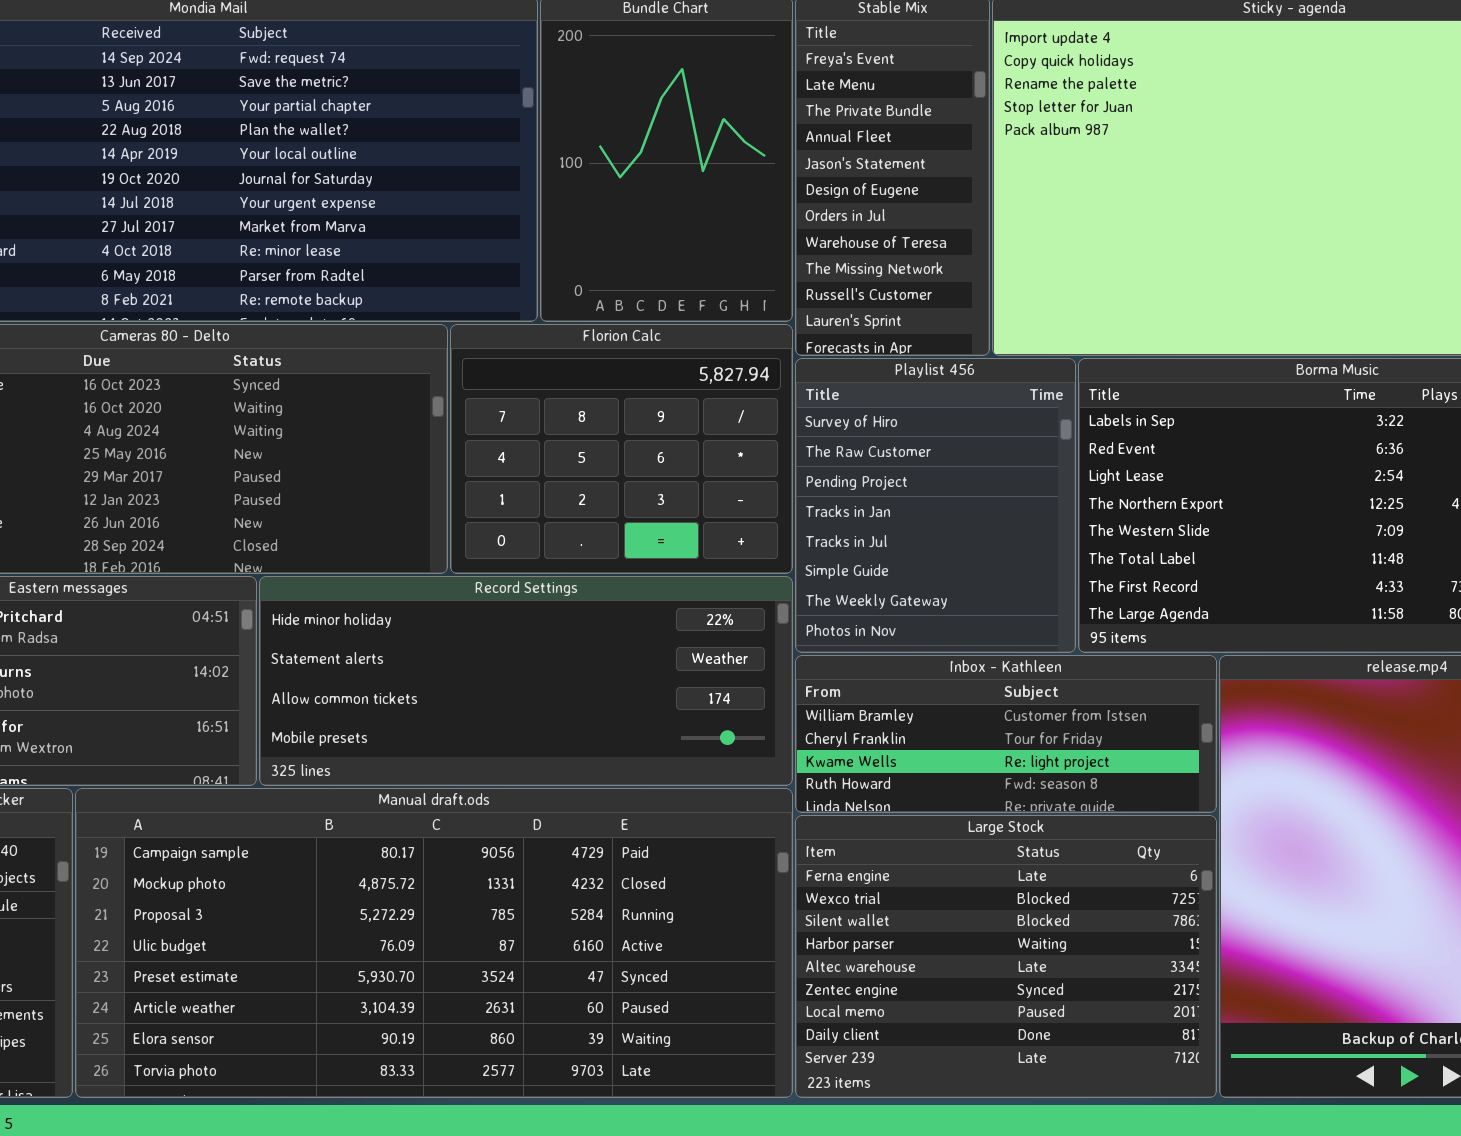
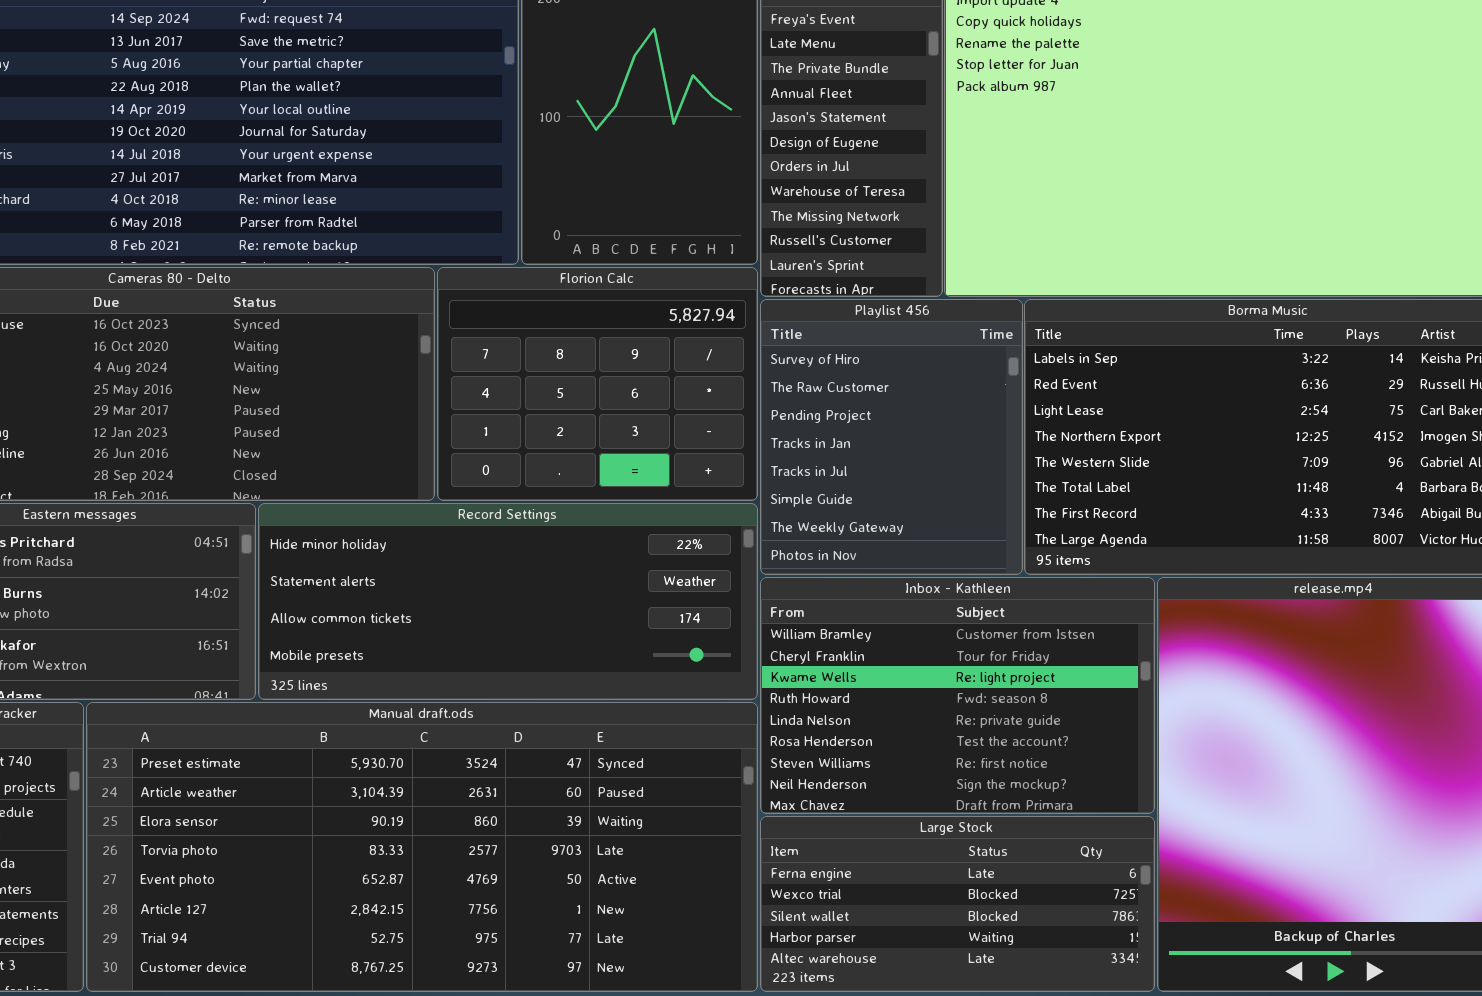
Inbox - Kathleen: [795,655,1217,813] -> [760,577,1155,814], resized
Manual draft.ods: [75,788,793,1098] -> [86,702,758,992], scrolled down 4 rows
Large Stock: [795,815,1217,1098] -> [760,816,1155,992], resized

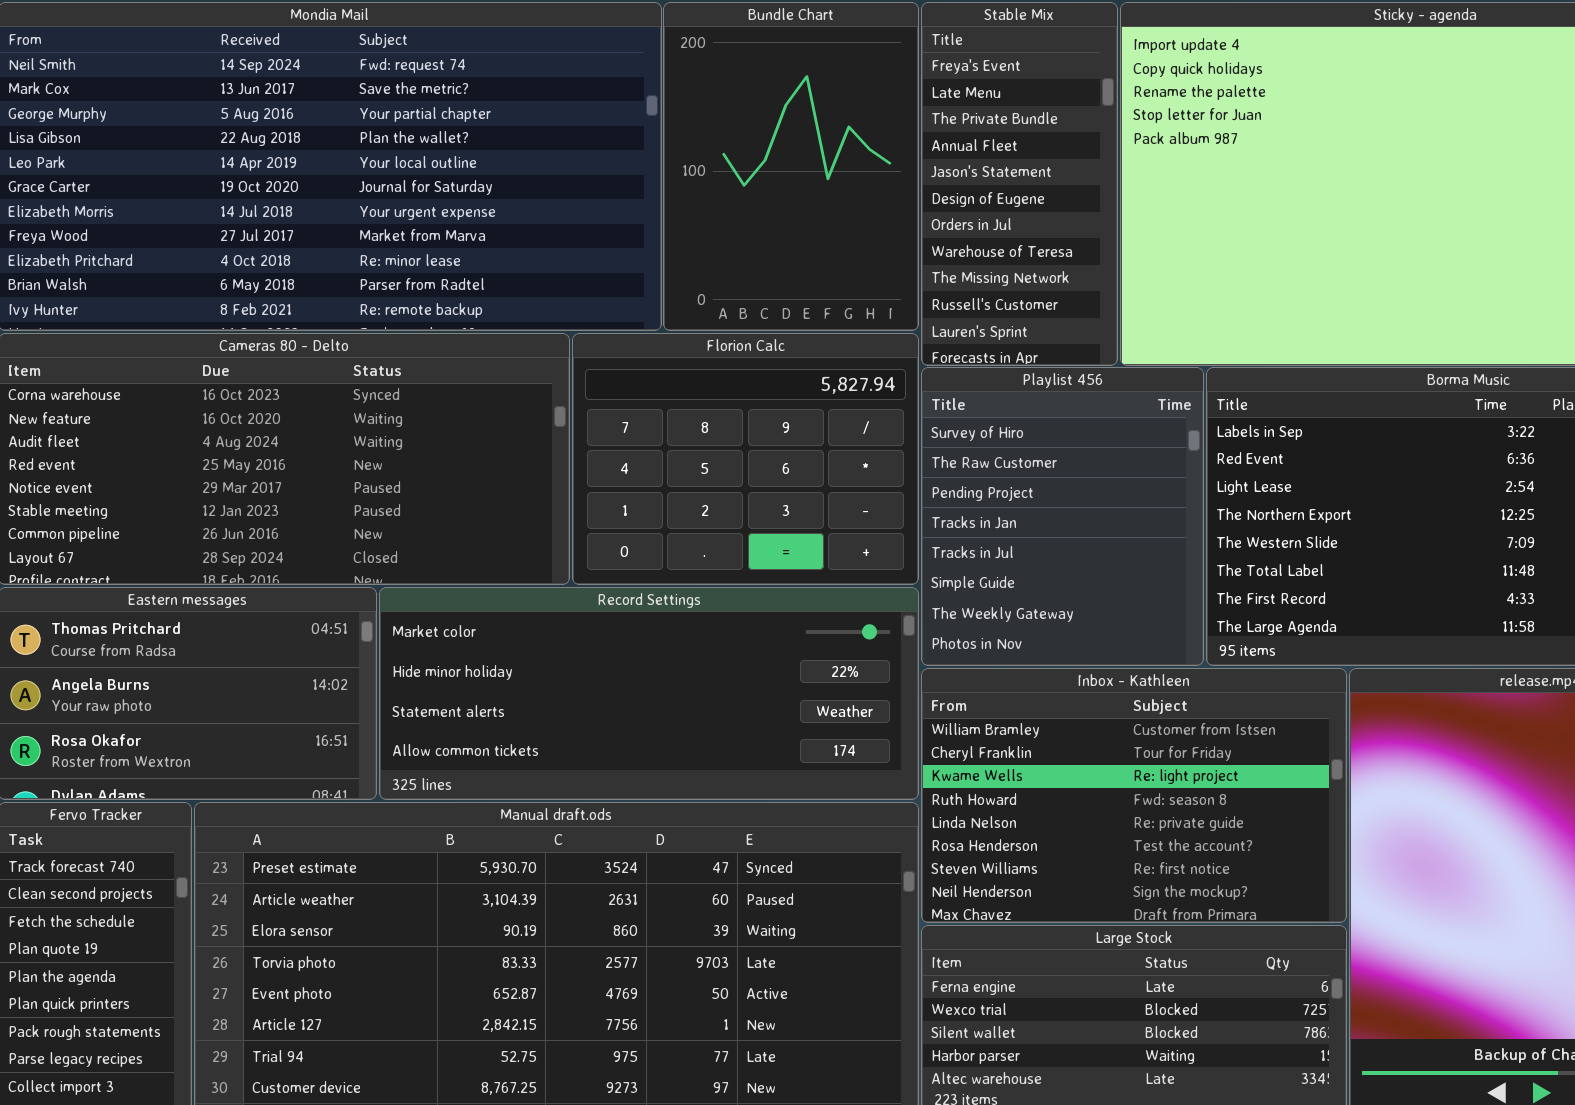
Record Settings: [258,503,758,700] -> [379,587,919,800], scrolled up 1 row

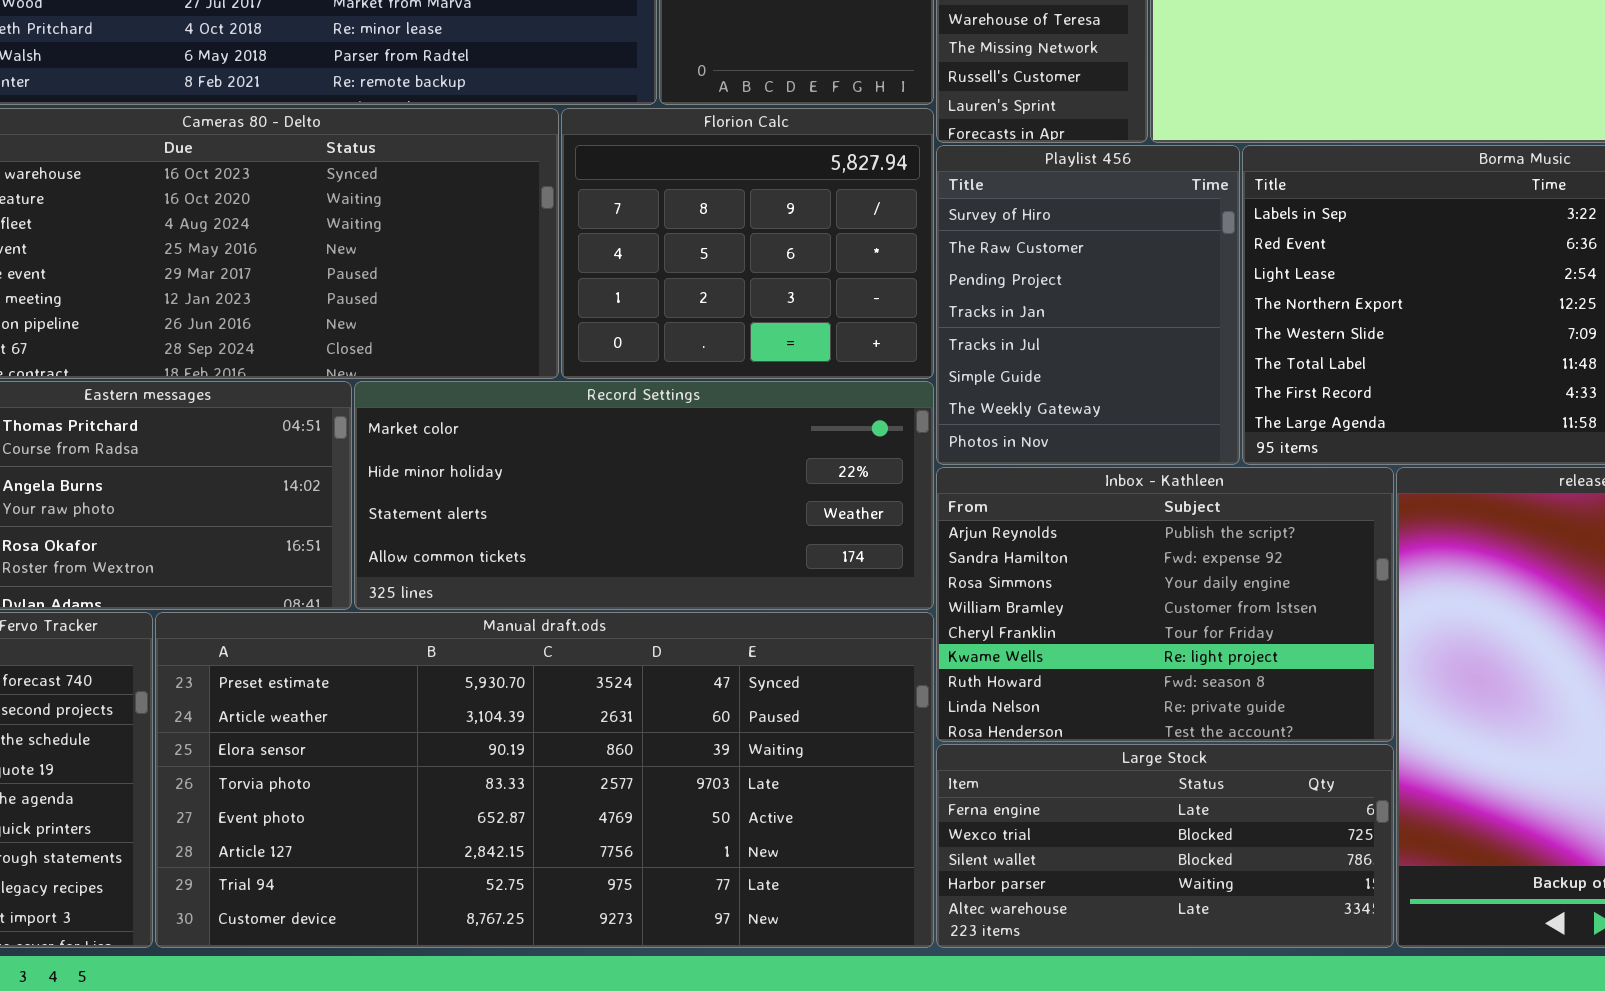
Inbox - Kathleen: [921,668,1347,923] -> [936,467,1394,742], scrolled up 3 rows

